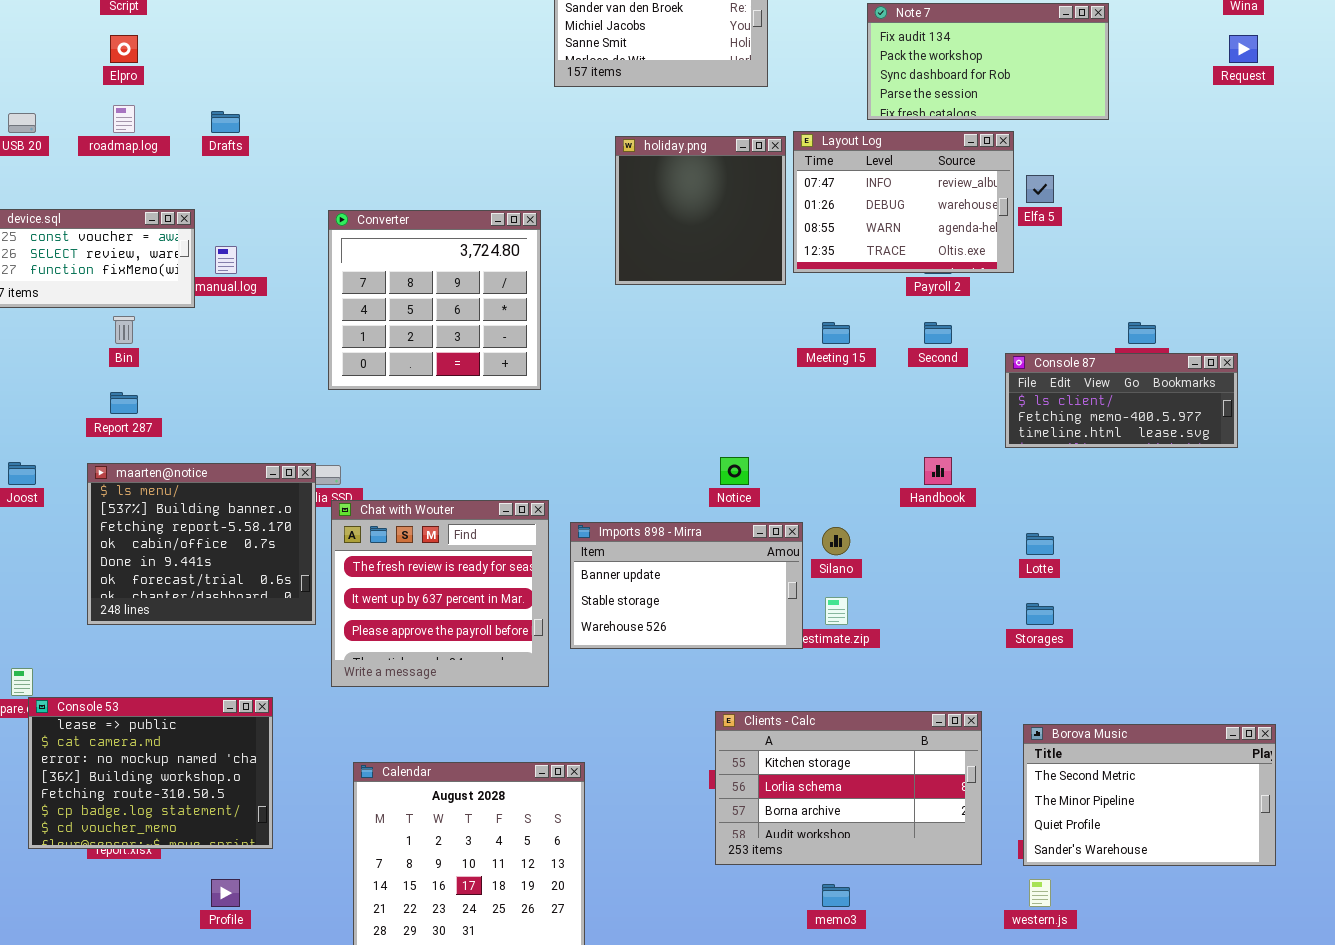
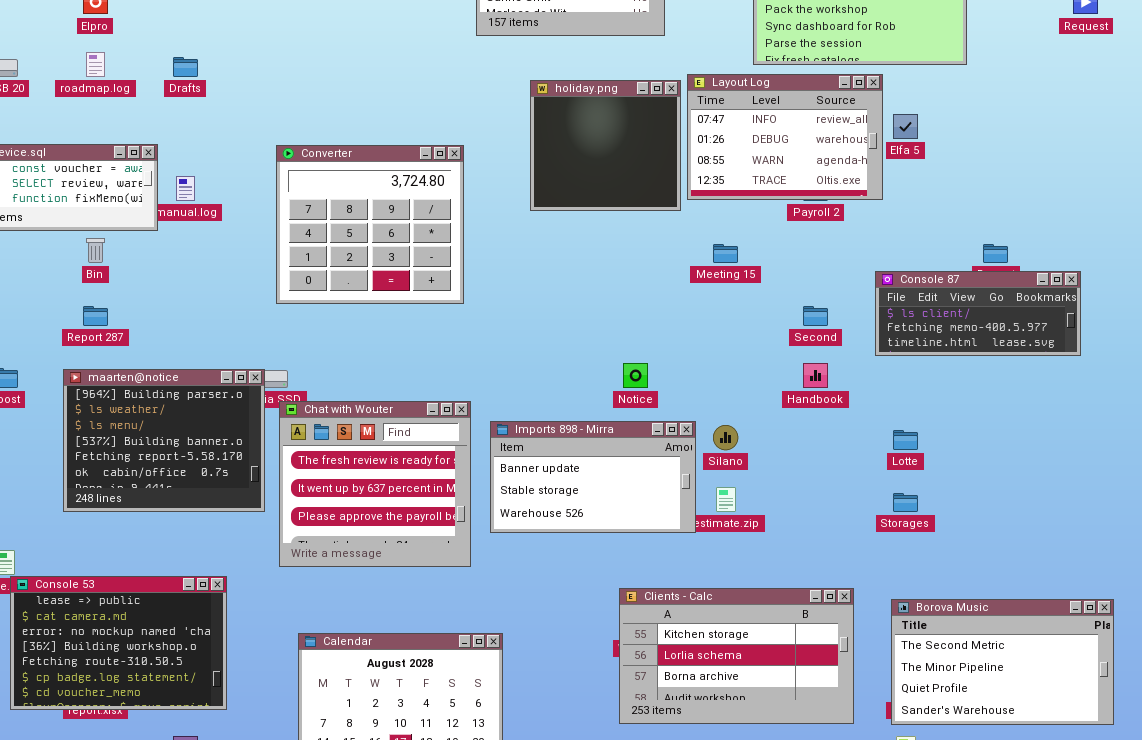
Second: [924,322,952,344] -> [803,306,828,326], moved
maarten@notice: [87,463,316,625] -> [63,369,265,512], scrolled up 2 rows

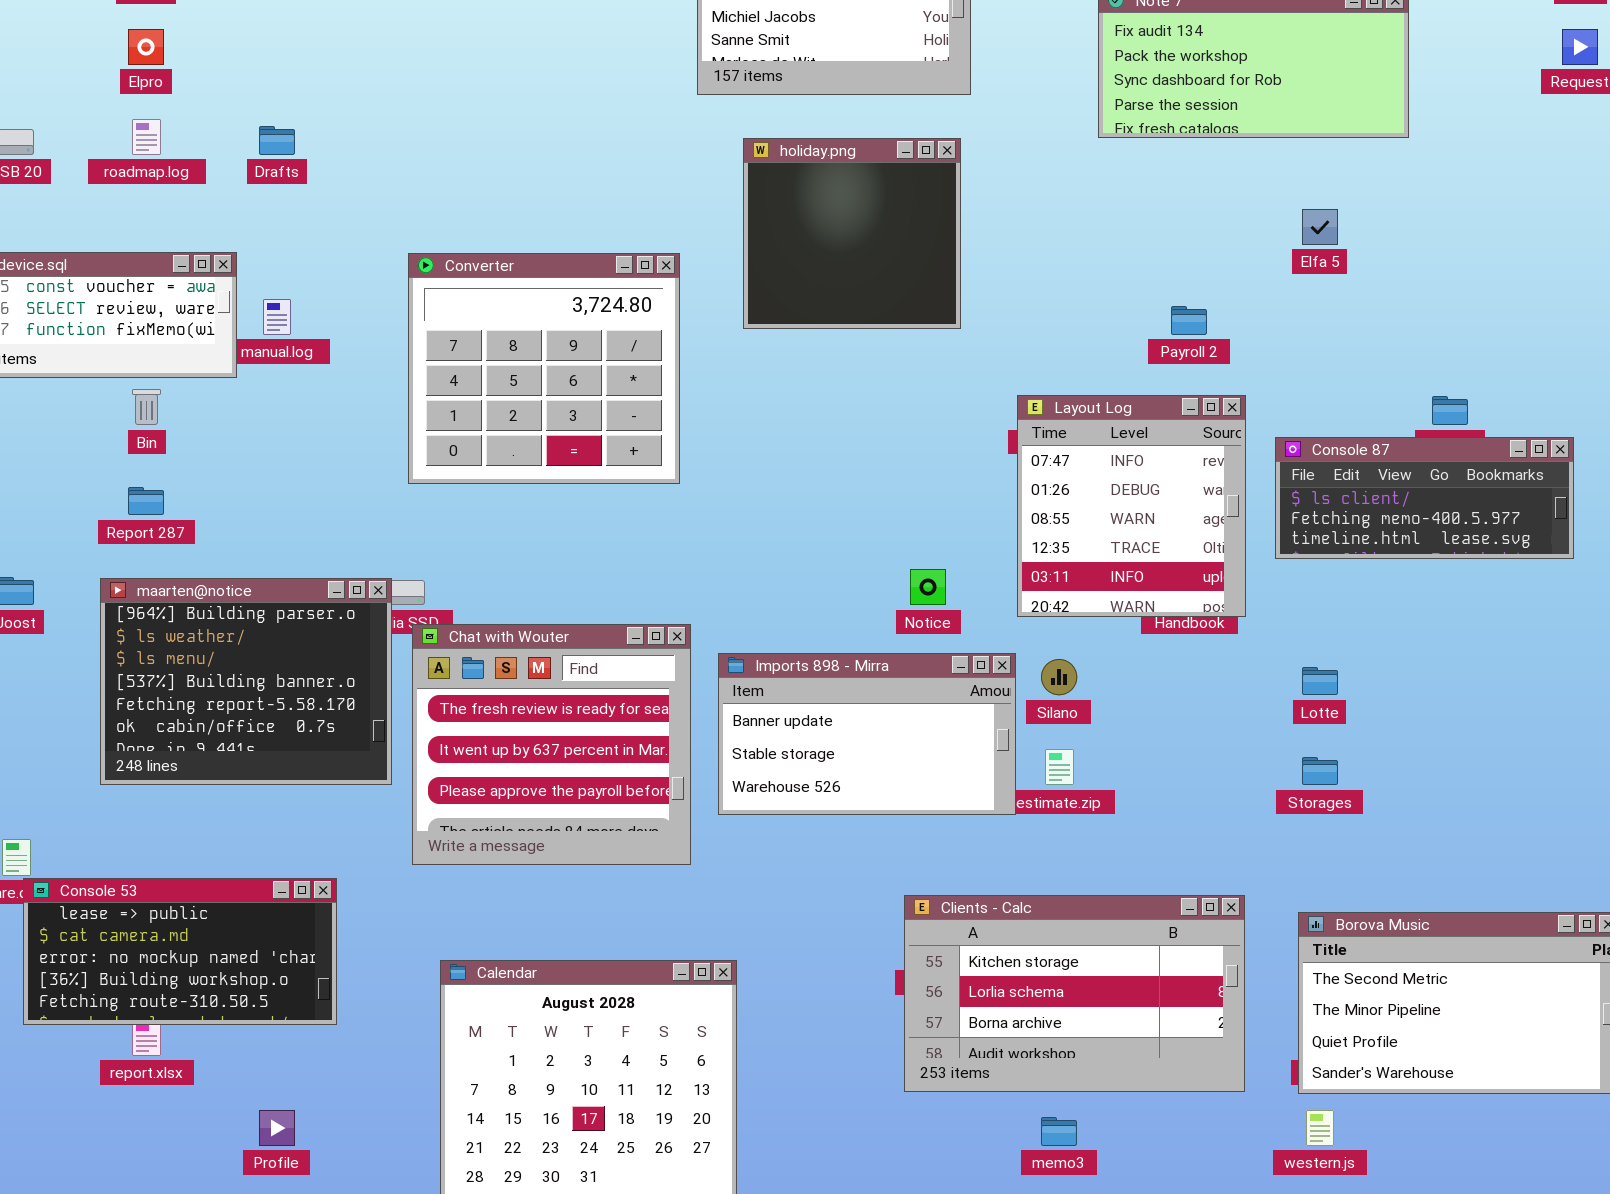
Layout Log: [687,74,883,200] -> [1017,395,1246,617], moved, resized
holiday.png: [530,80,681,211] -> [743,138,961,329], moved
Console 53: [10,576,227,710] -> [23,878,337,1025], resized

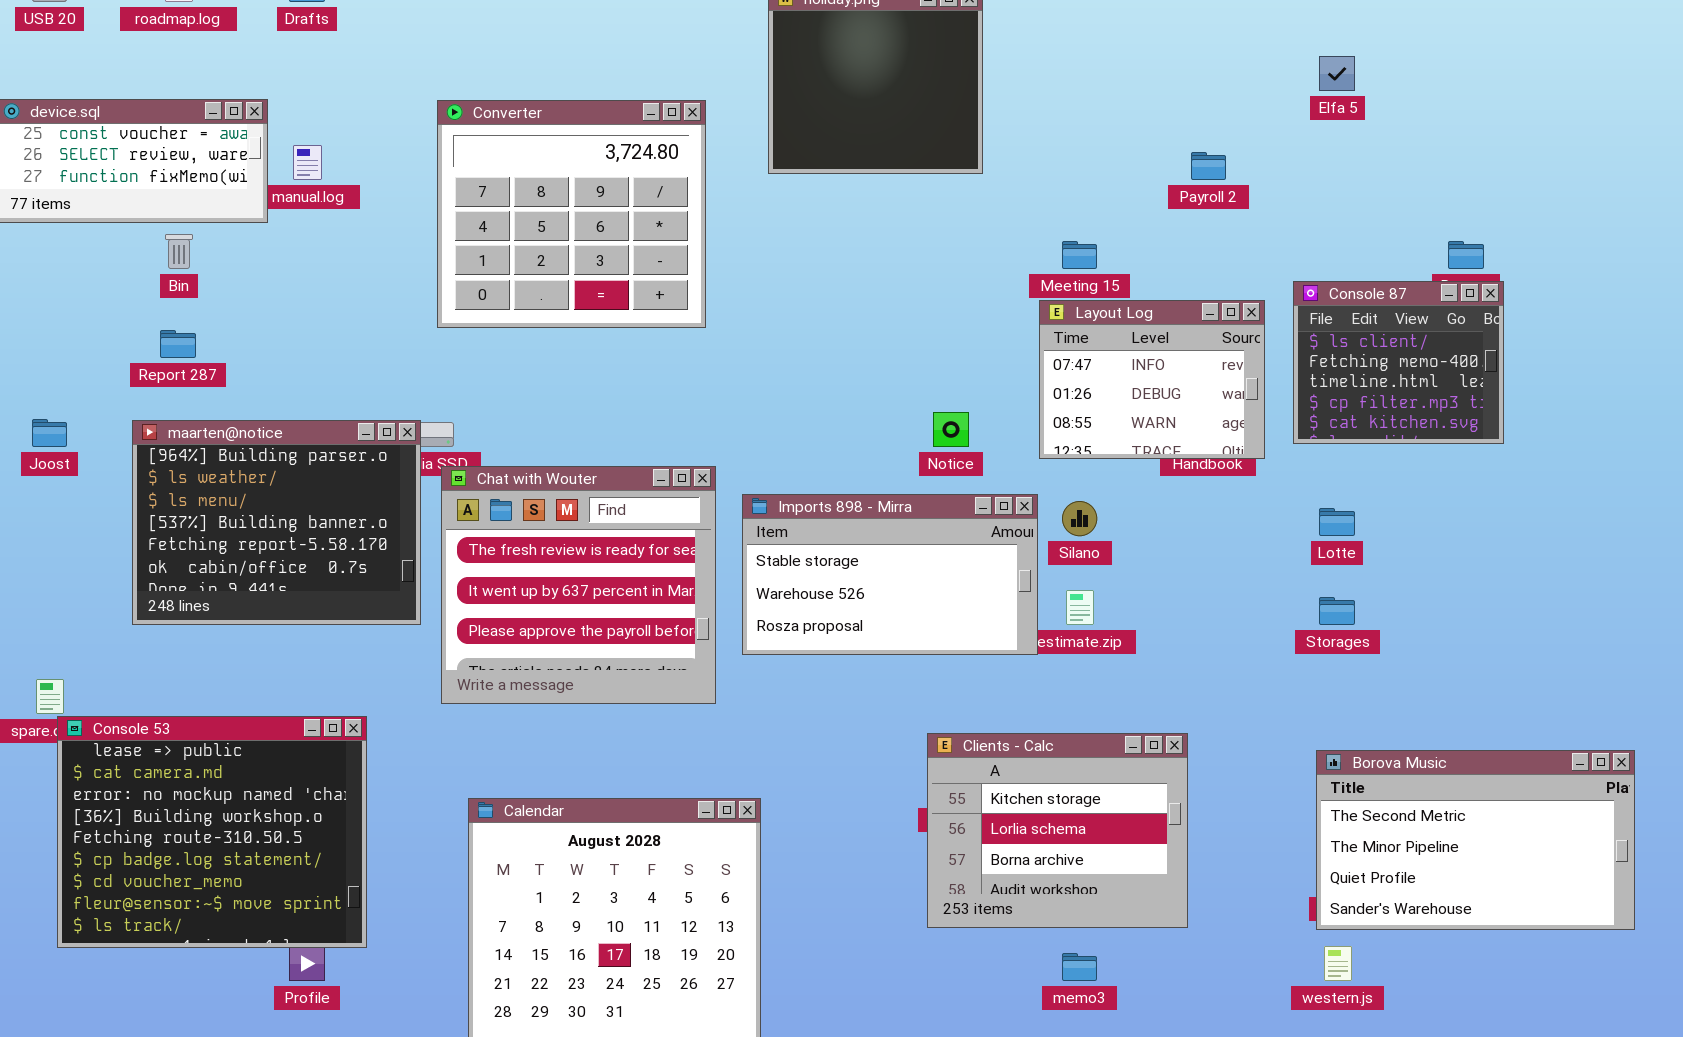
Layout Log: [1017,395,1246,617] -> [1039,300,1265,459], resized
Console 87: [1275,437,1574,559] -> [1293,281,1504,444], resized
Imports 898 - Mirra: [718,653,1016,815] -> [742,494,1038,655], scrolled down 1 row
Console 53: [23,878,337,1025] -> [57,716,367,948], resized
Clients - Calc: [904,895,1245,1092] -> [927,733,1188,928], resized

